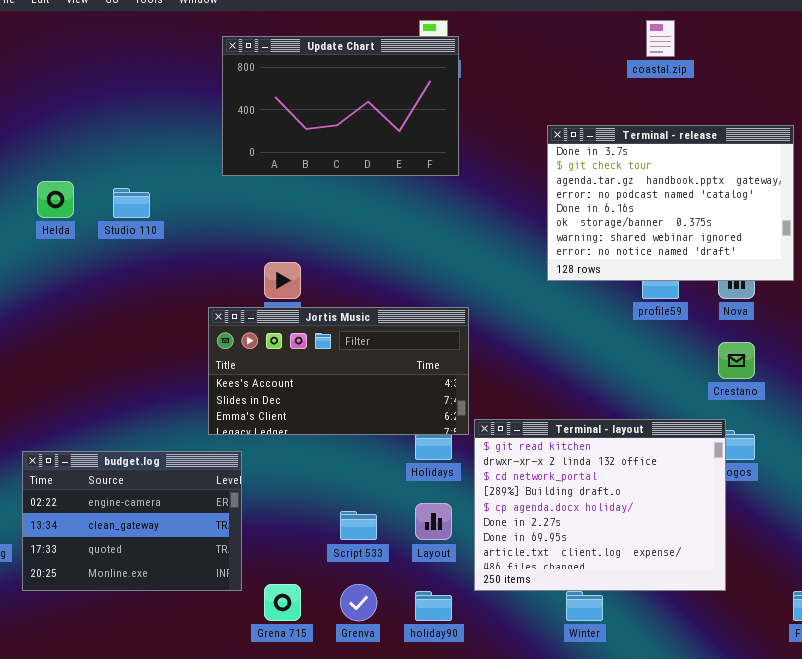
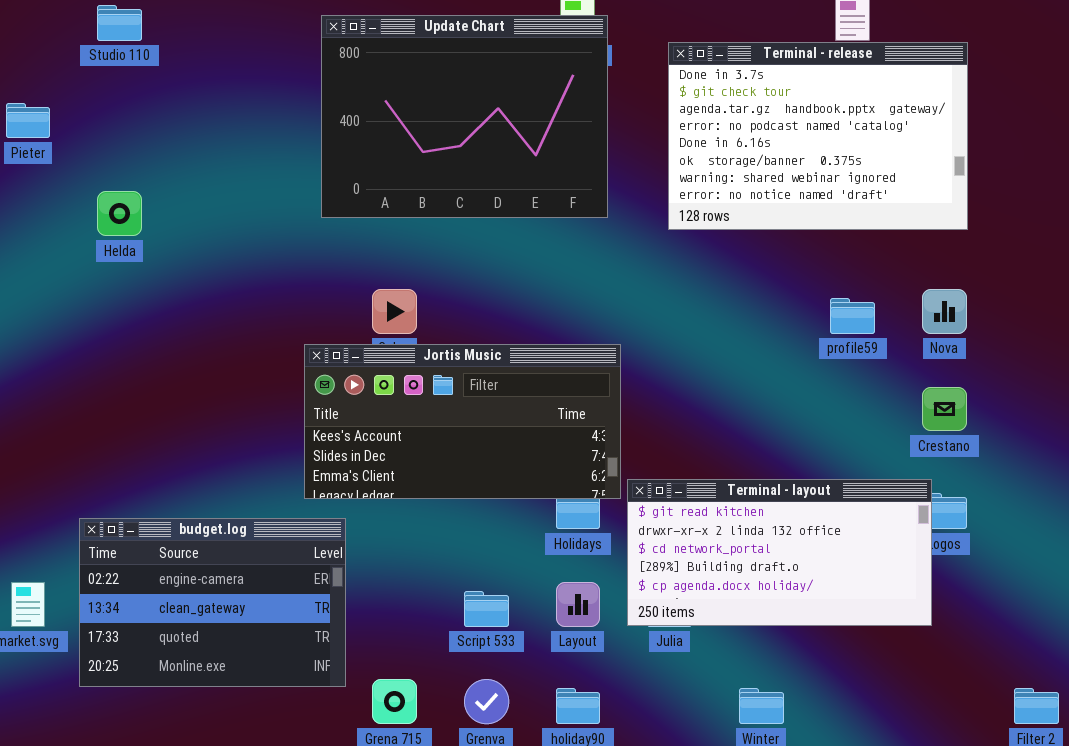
Update Chart: [222,36,459,176] -> [321,15,608,218], resized
Terminal - release: [547,125,794,281] -> [668,42,968,230], moved
Studio 110: [113,188,150,218] -> [97,5,142,41], moved
Terminal - layout: [474,419,726,591] -> [627,479,932,626], resized

